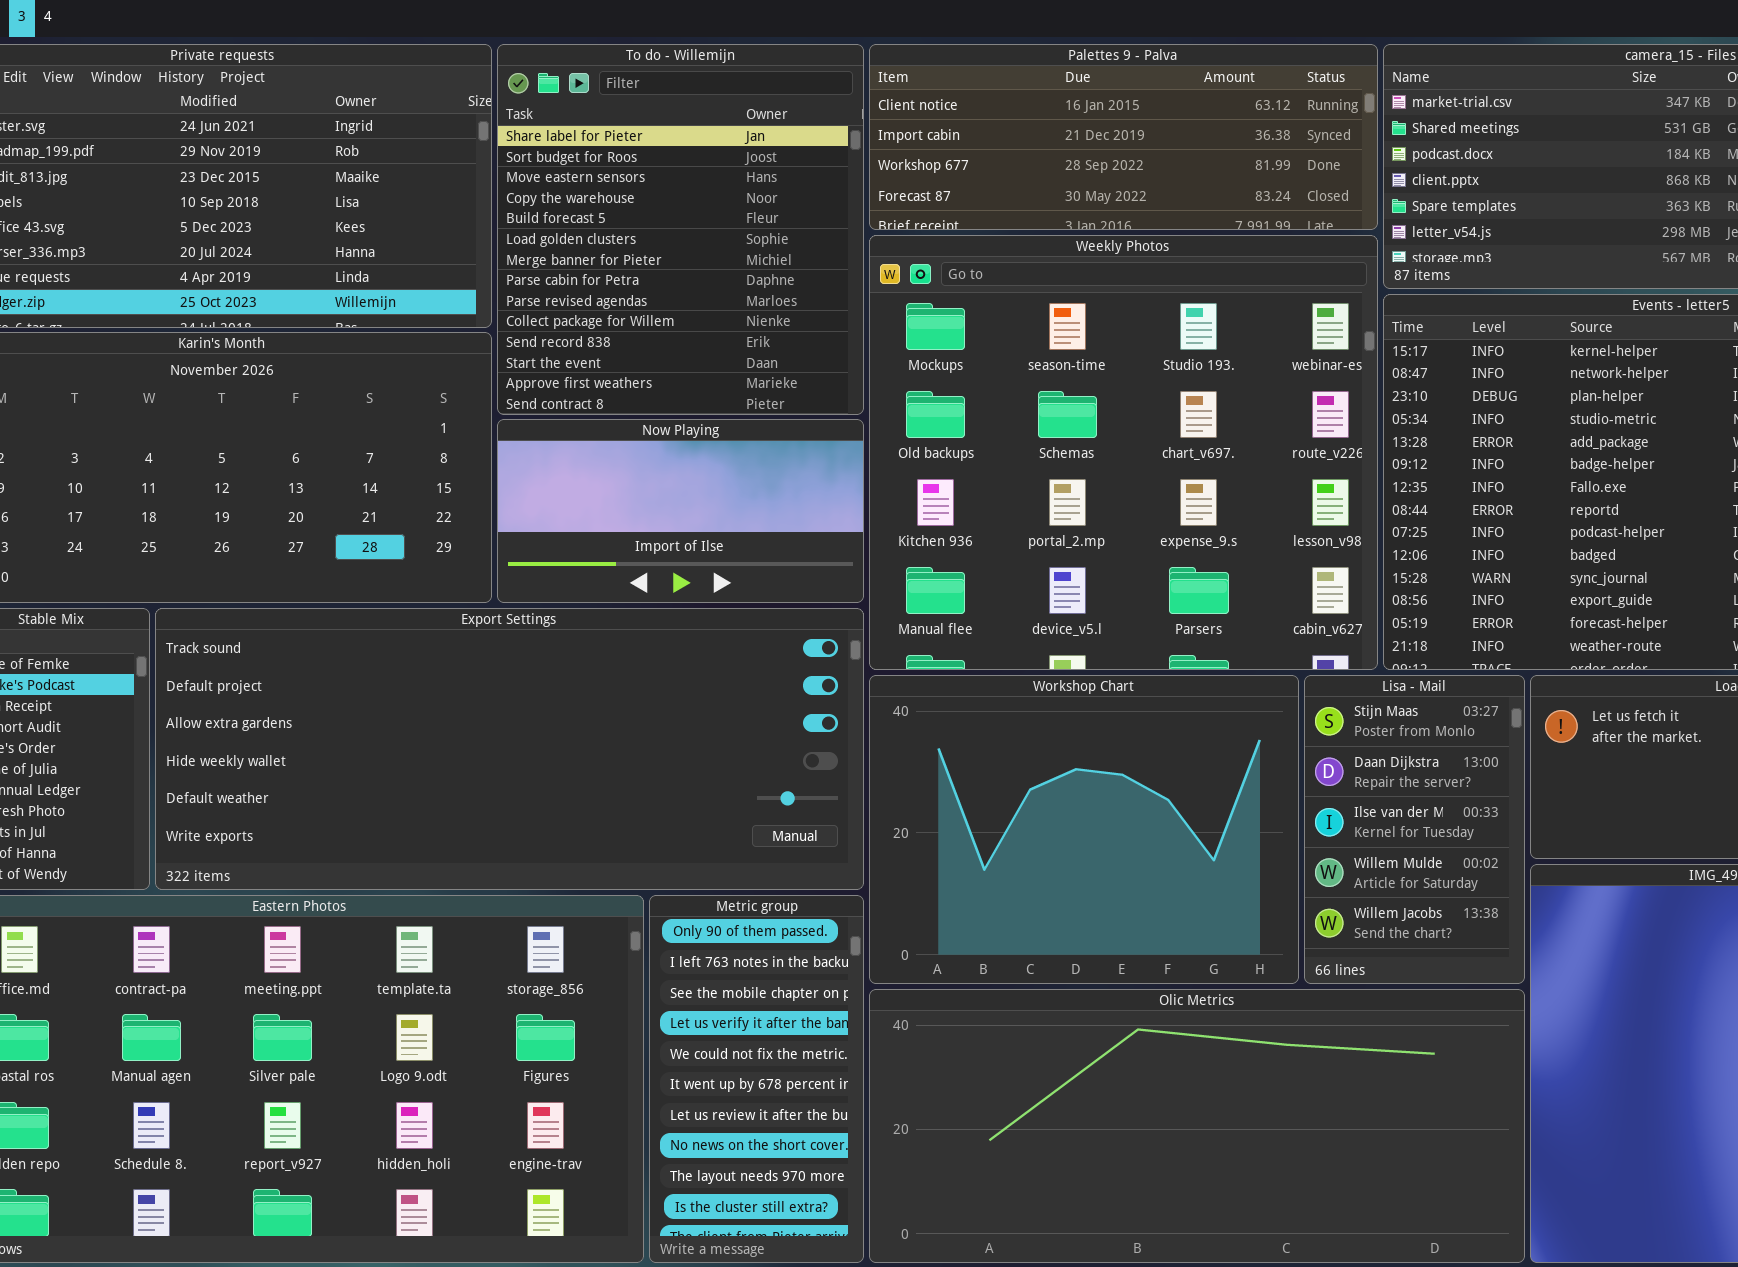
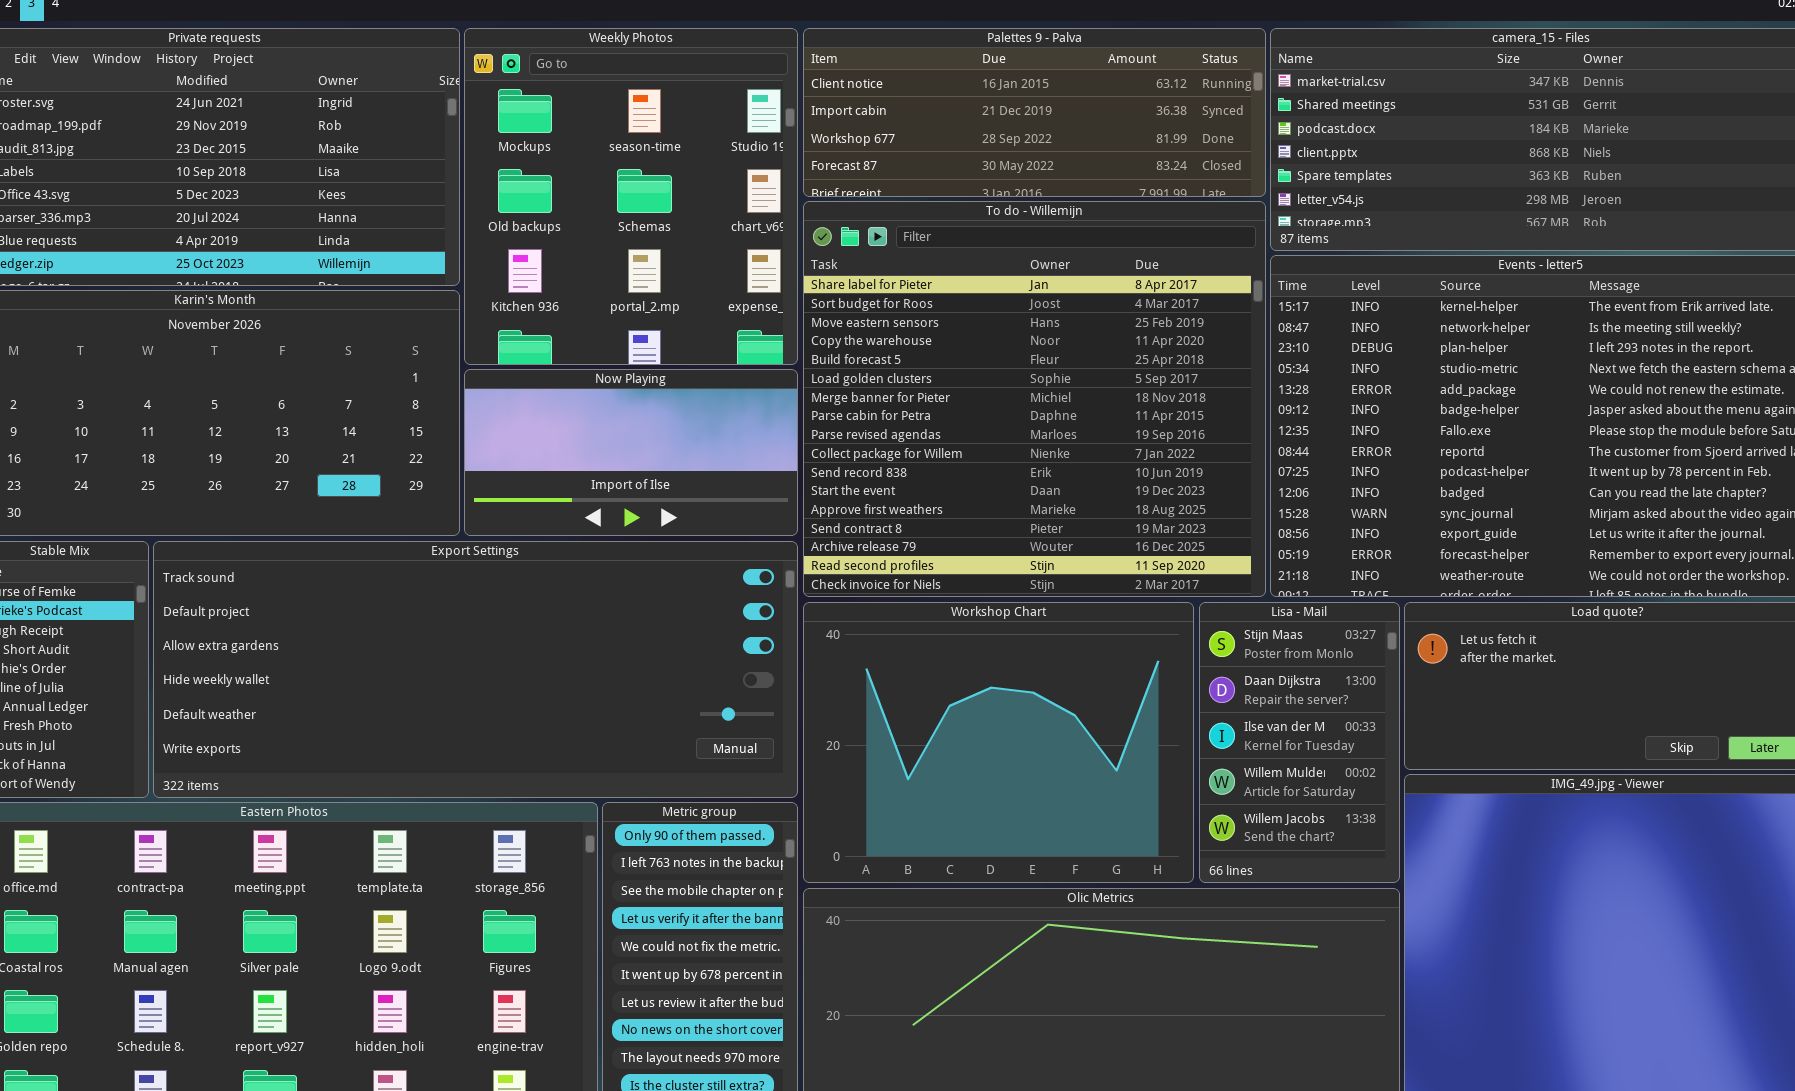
To do - Willemijn: [497,44,864,415] -> [803,201,1266,597], moved, resized
Weekly Photos: [869,235,1378,670] -> [464,28,798,365], moved, resized

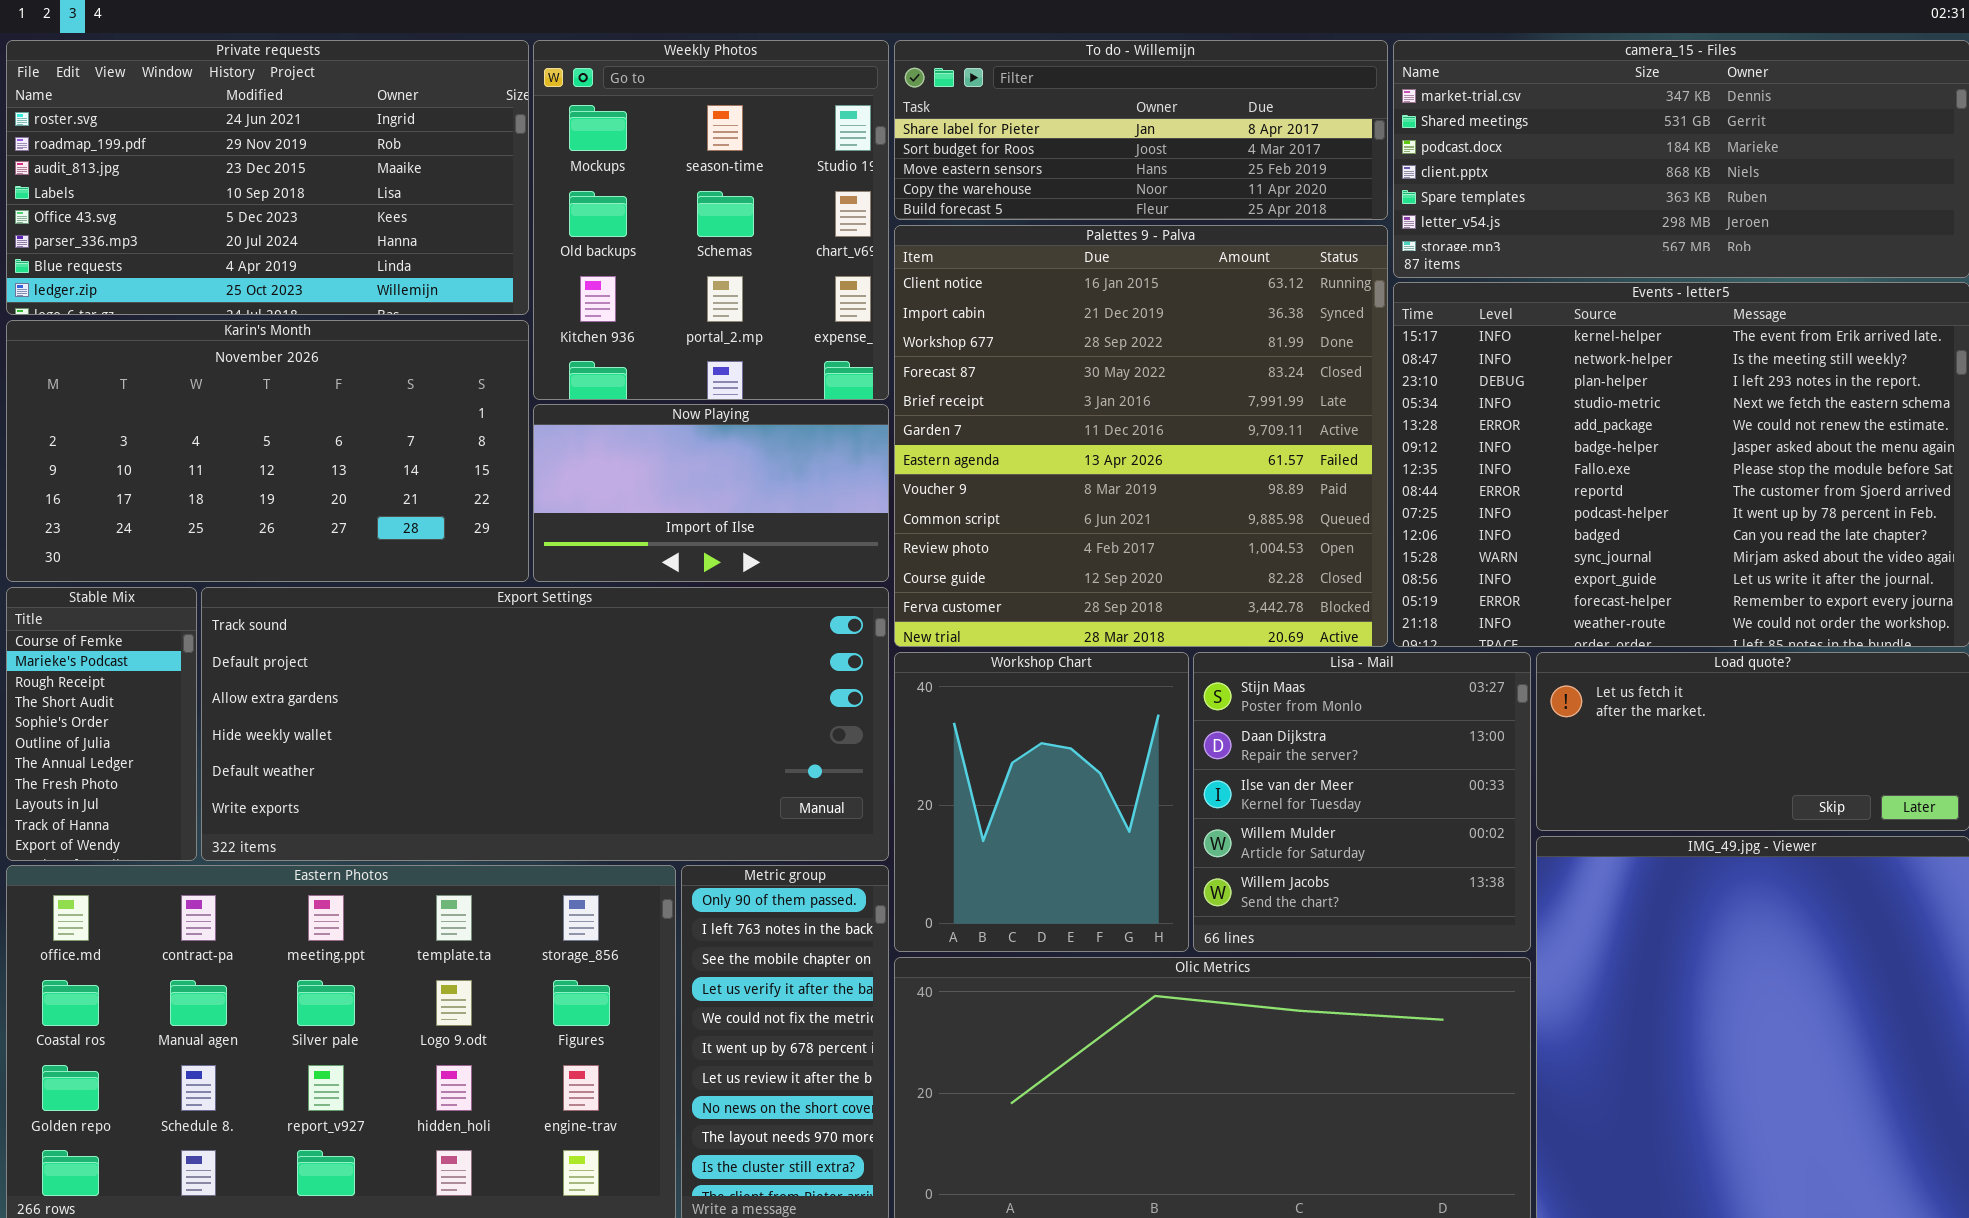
Palettes 9 - Palva: [803,28,1266,197] -> [894,225,1388,647], moved, resized
To do - Willemijn: [803,201,1266,597] -> [894,40,1388,220], moved, resized
Workshop Chart: [803,602,1194,883] -> [894,652,1189,952], resized
Lisa - Mail: [1199,602,1400,883] -> [1193,652,1531,952], resized

